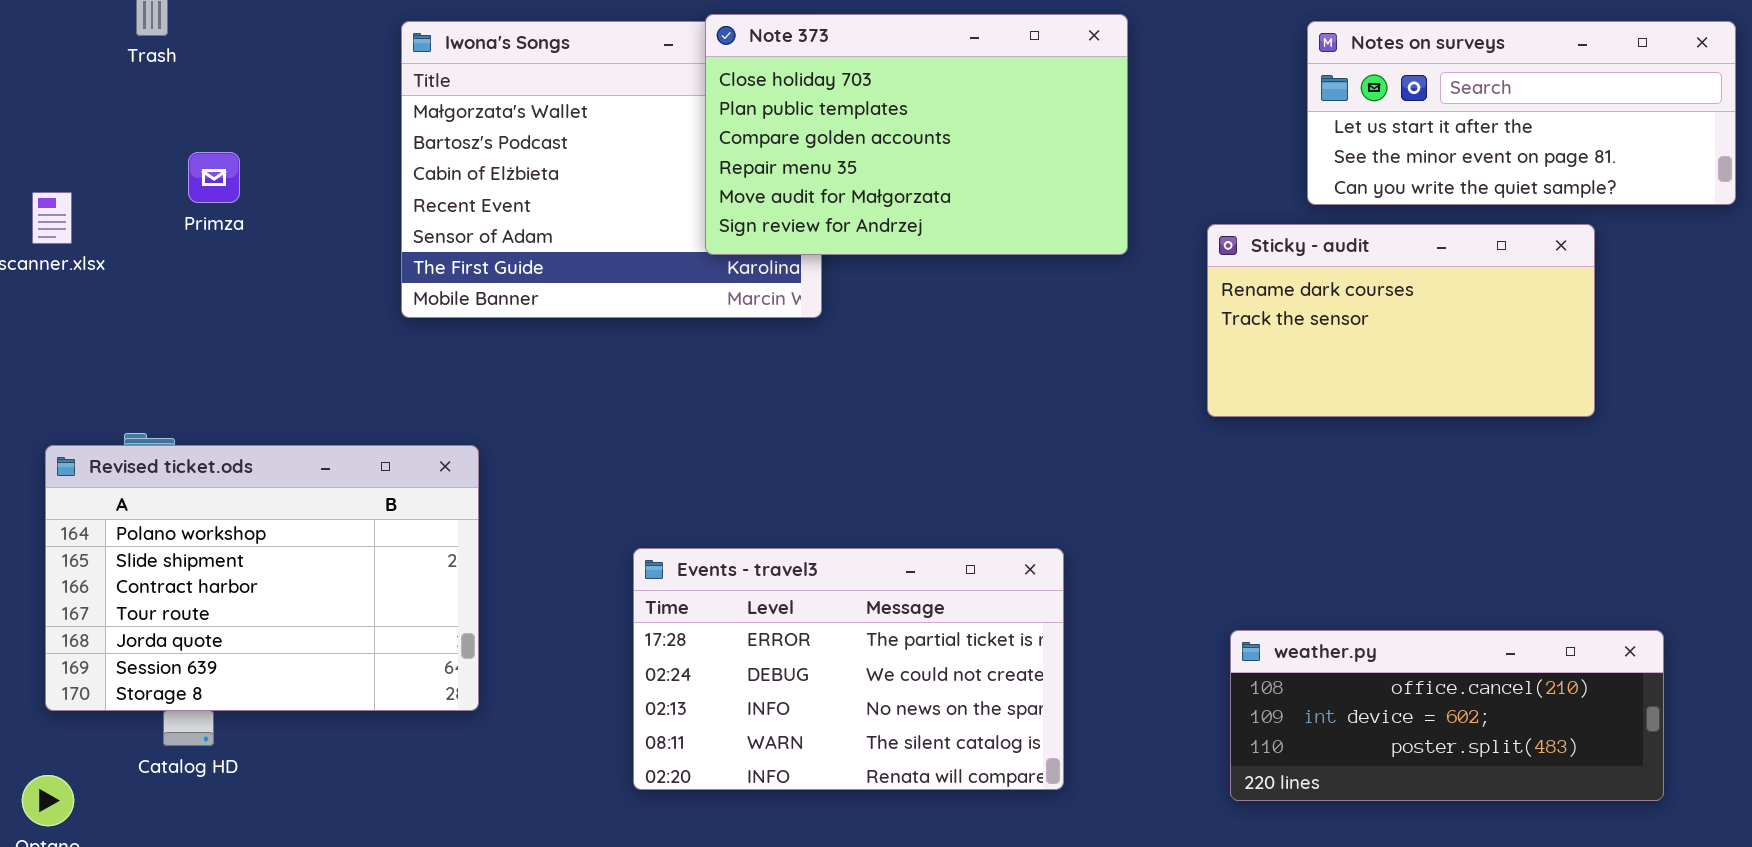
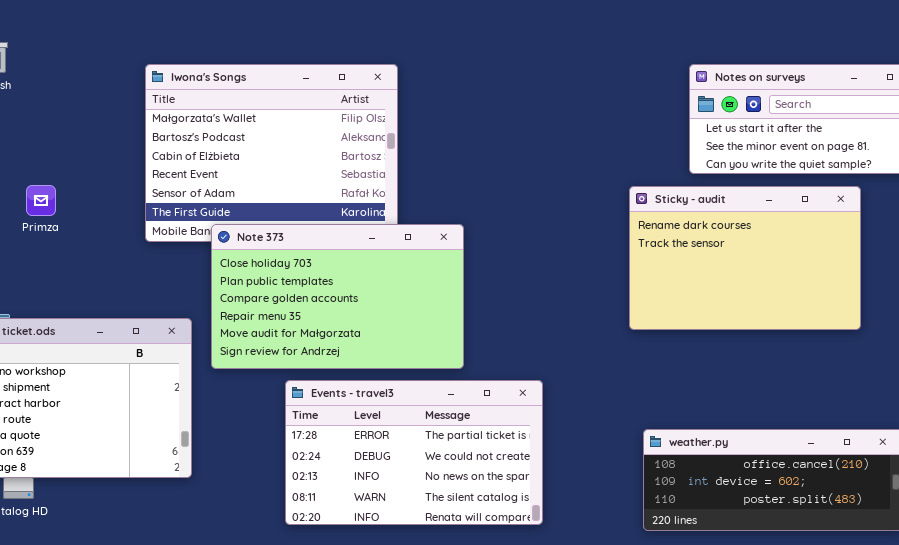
Note 373: [705,14,1128,255] -> [211,224,464,369], moved
Primza: [188,152,240,203] -> [26,185,56,216], moved
Sticky - audit: [1207,224,1595,417] -> [629,186,861,330], resized

